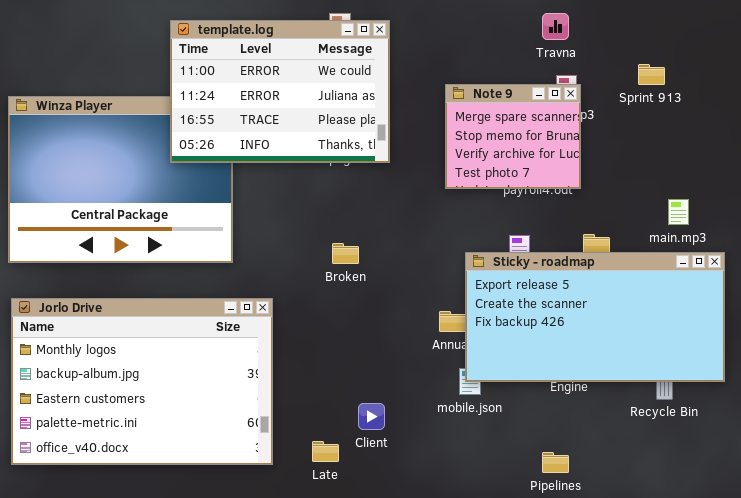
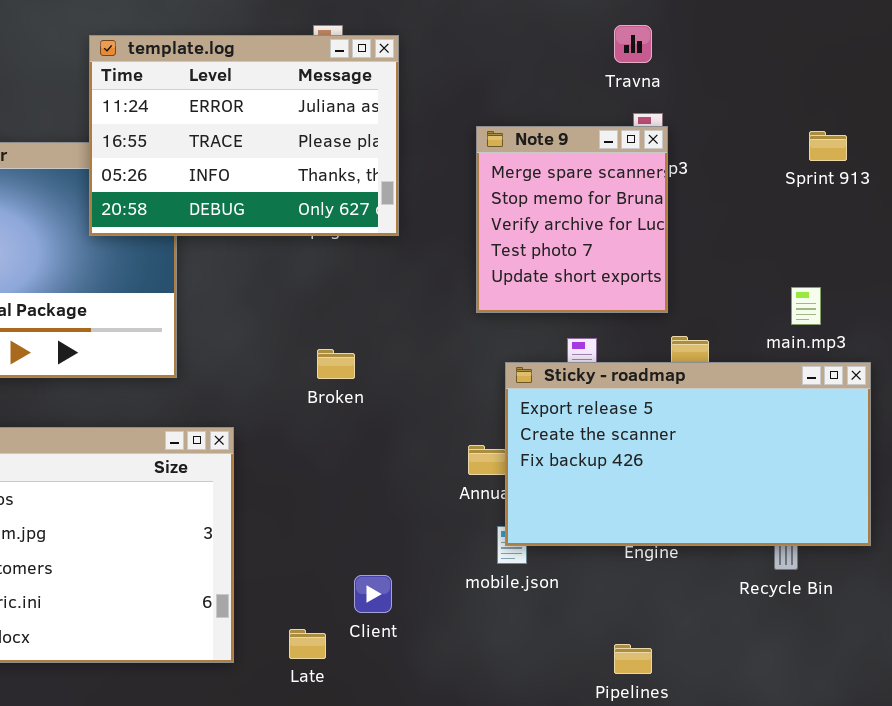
template.log: [170,20,390,163] -> [89,35,399,236], scrolled down 1 row
Sprint 913: [638,64,665,85] -> [809,131,847,161], moved
Note 9: [445,84,581,189] -> [476,126,668,313], resized

